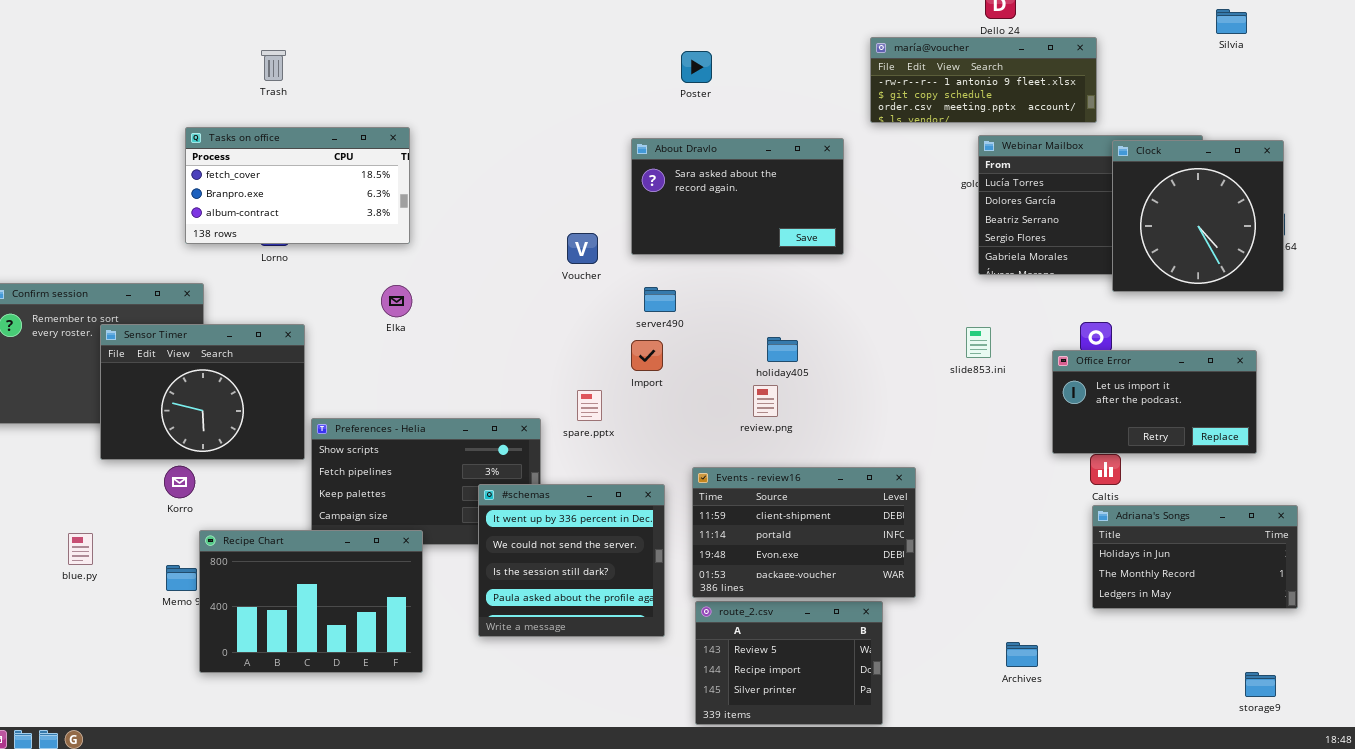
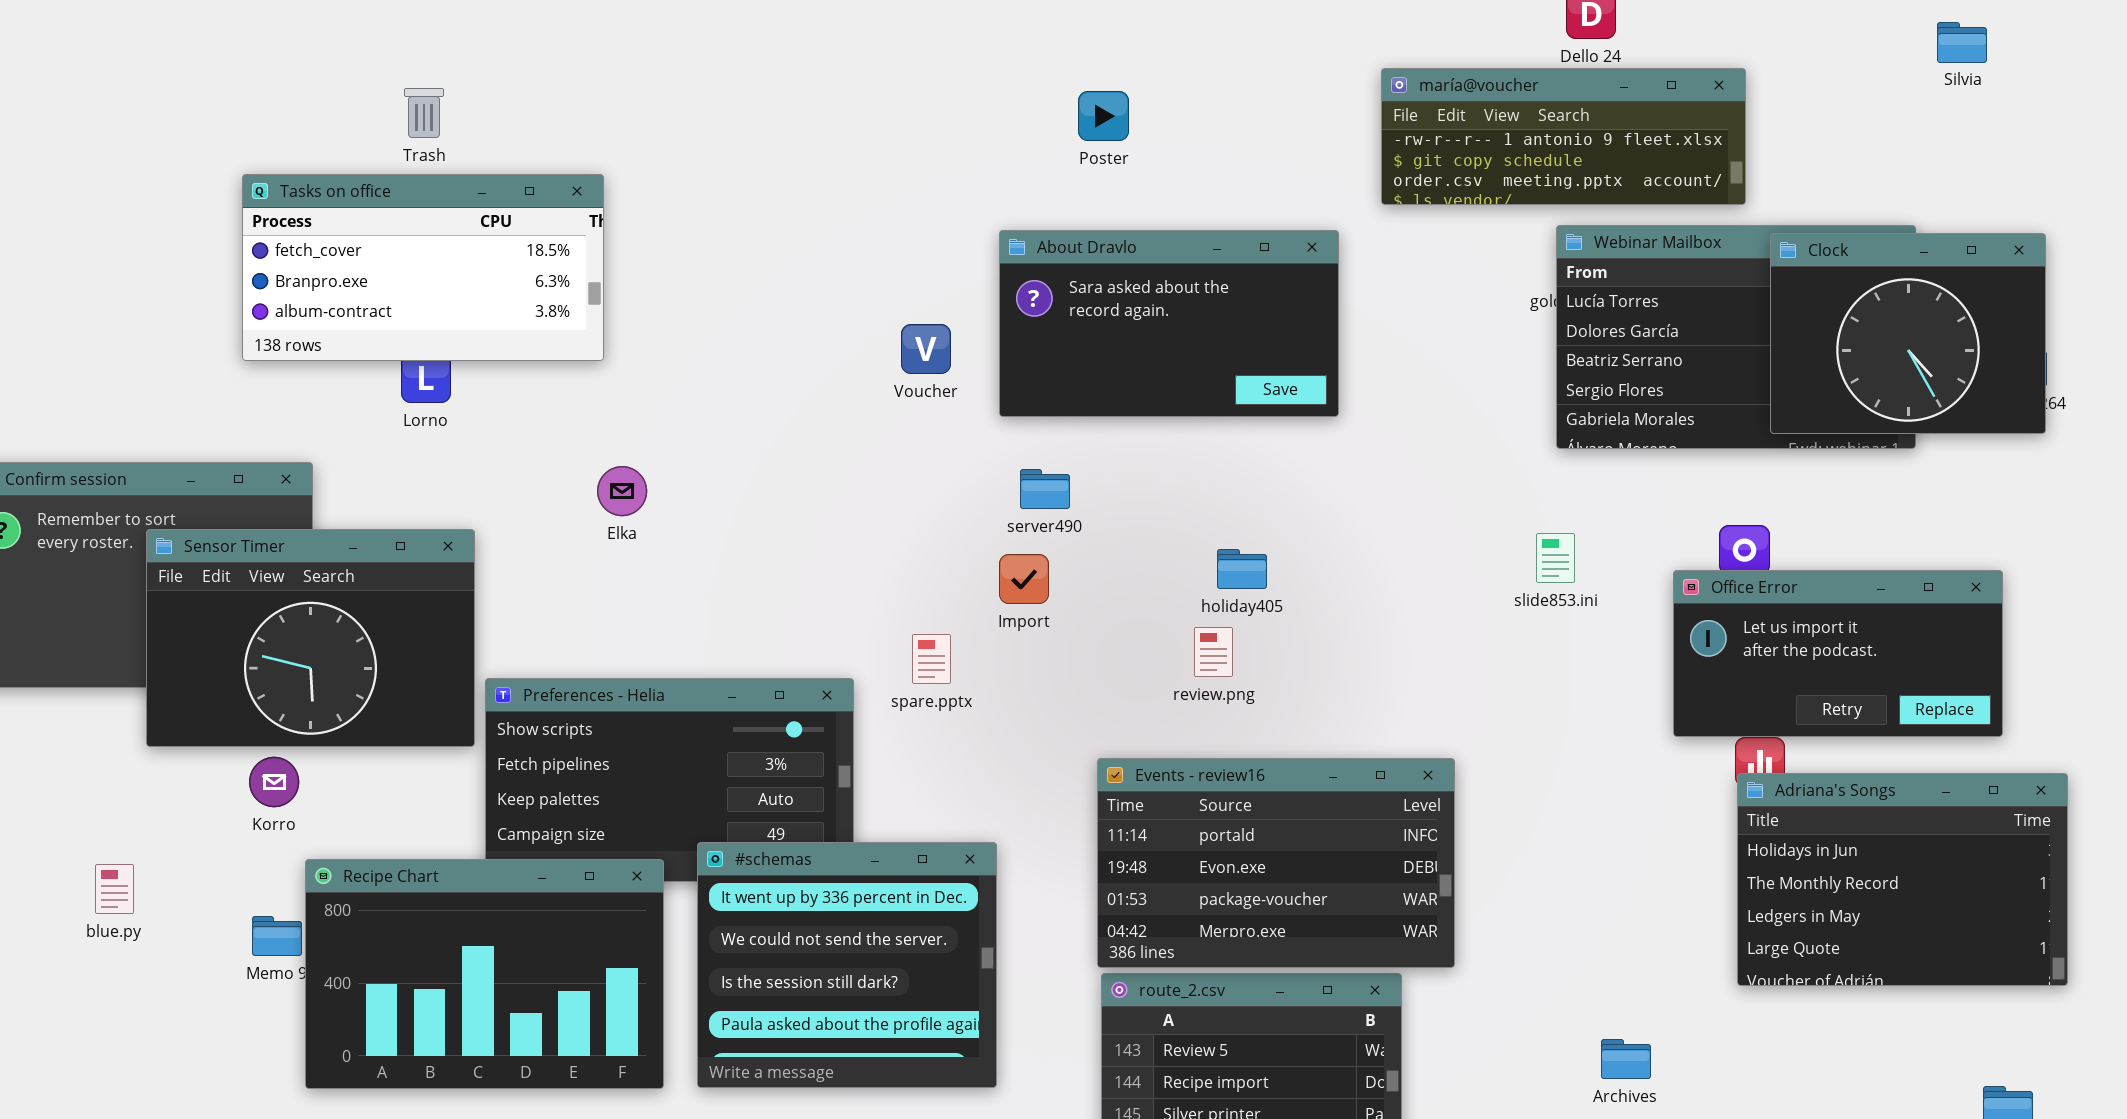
Tasks on office: [185,127,410,244] -> [242,174,604,361], moved
Clock: [1112,140,1284,292] -> [1770,233,2046,434], resized
Voucher: [567,233,598,264] -> [901,324,951,374], moved
Events - review16: [692,467,916,598] -> [1097,758,1455,968], scrolled down 1 row
#schemas: [478,484,665,637] -> [697,842,997,1088], moved
Adriana's Songs: [1092,505,1298,609] -> [1737,773,2068,986], resized

